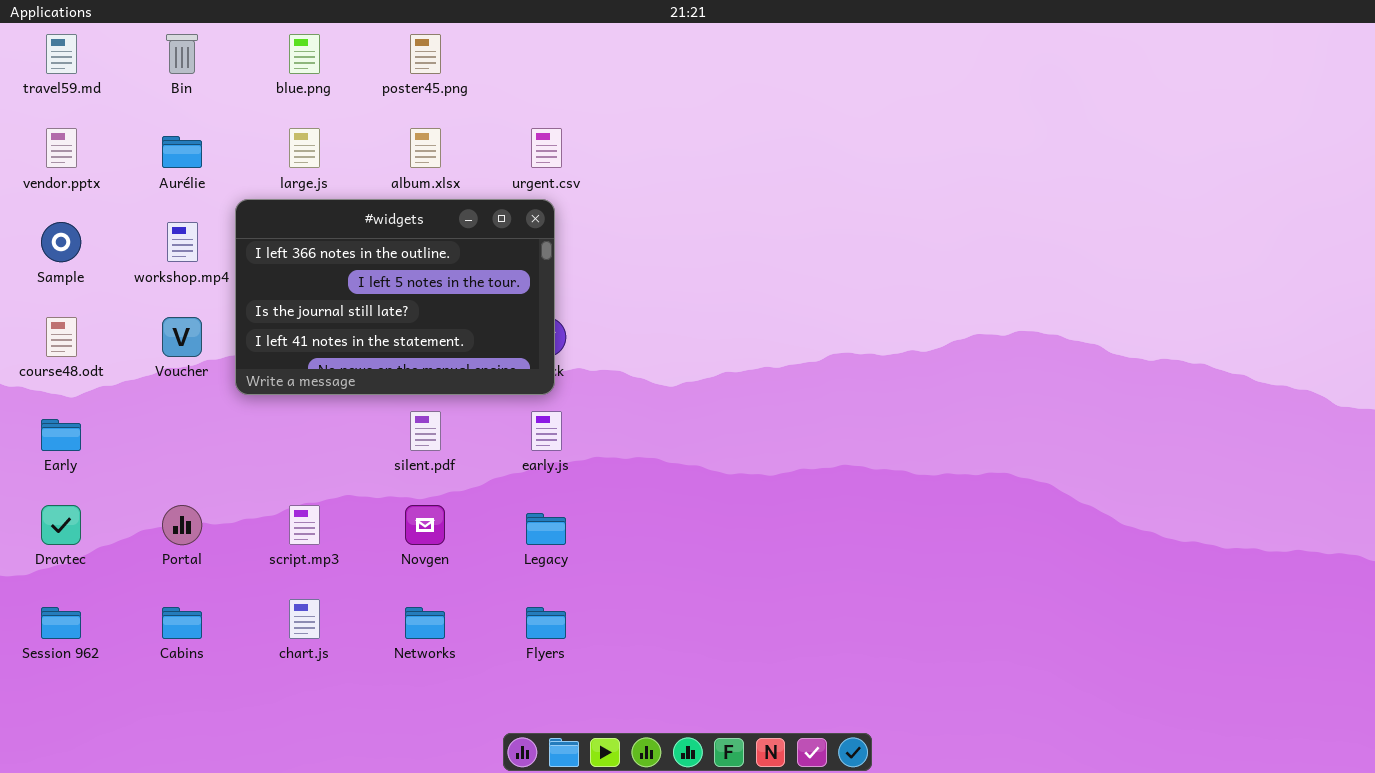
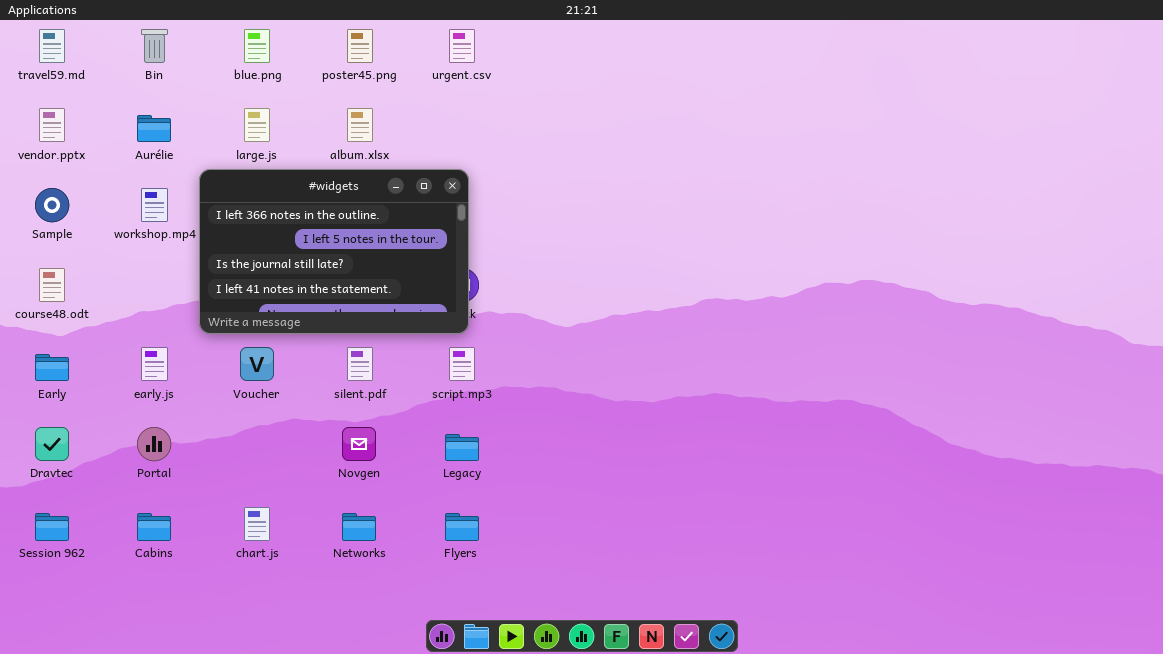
urgent.csv: [531,128,562,168] -> [449,29,475,63], moved
Voucher: [162,317,202,357] -> [240,347,274,381], moved
early.js: [531,411,562,451] -> [141,347,168,381], moved
script.mp3: [289,505,320,545] -> [449,347,475,381], moved

